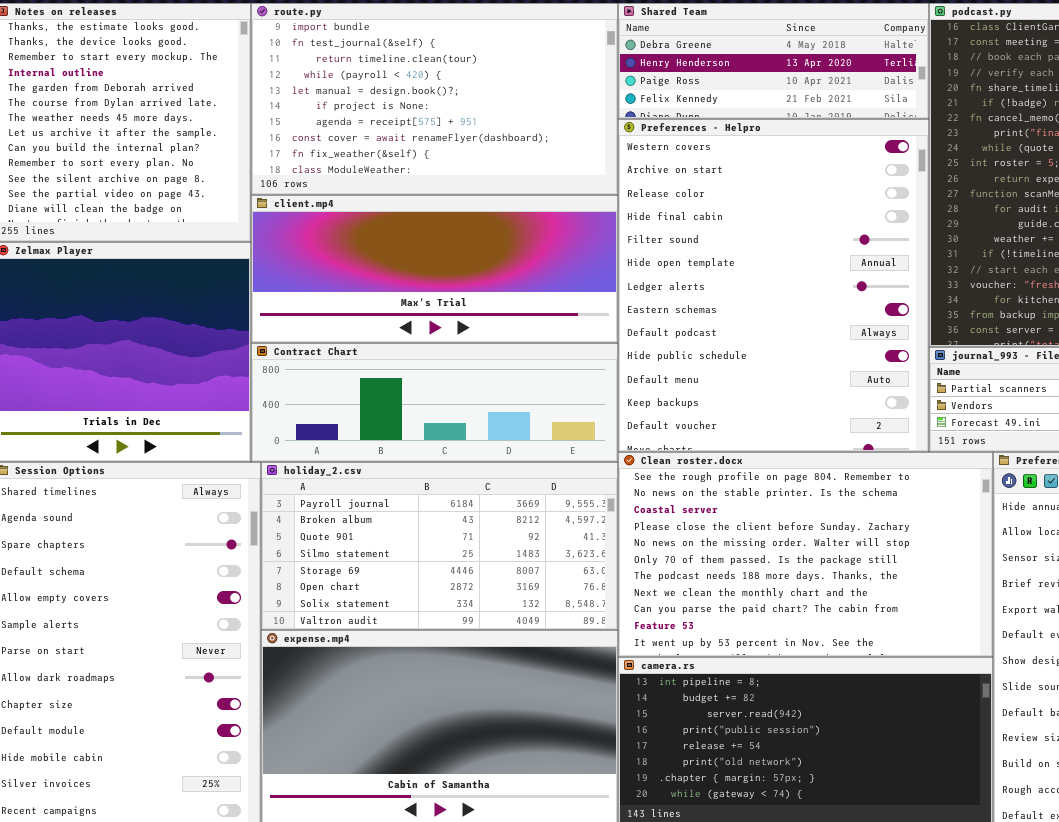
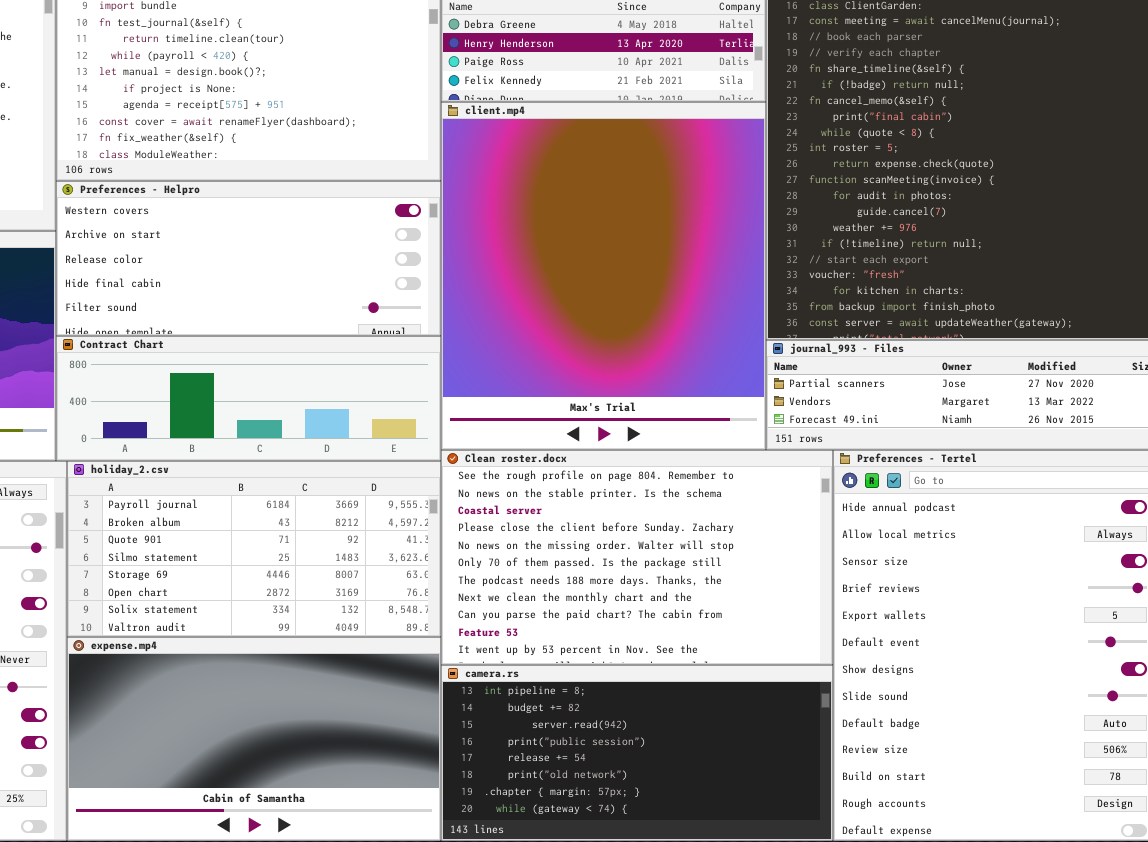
Preferences - Helpro: [618,119,929,452] -> [56,181,441,336], moved, resized
client.mp4: [251,195,618,343] -> [441,102,766,450], moved, resized

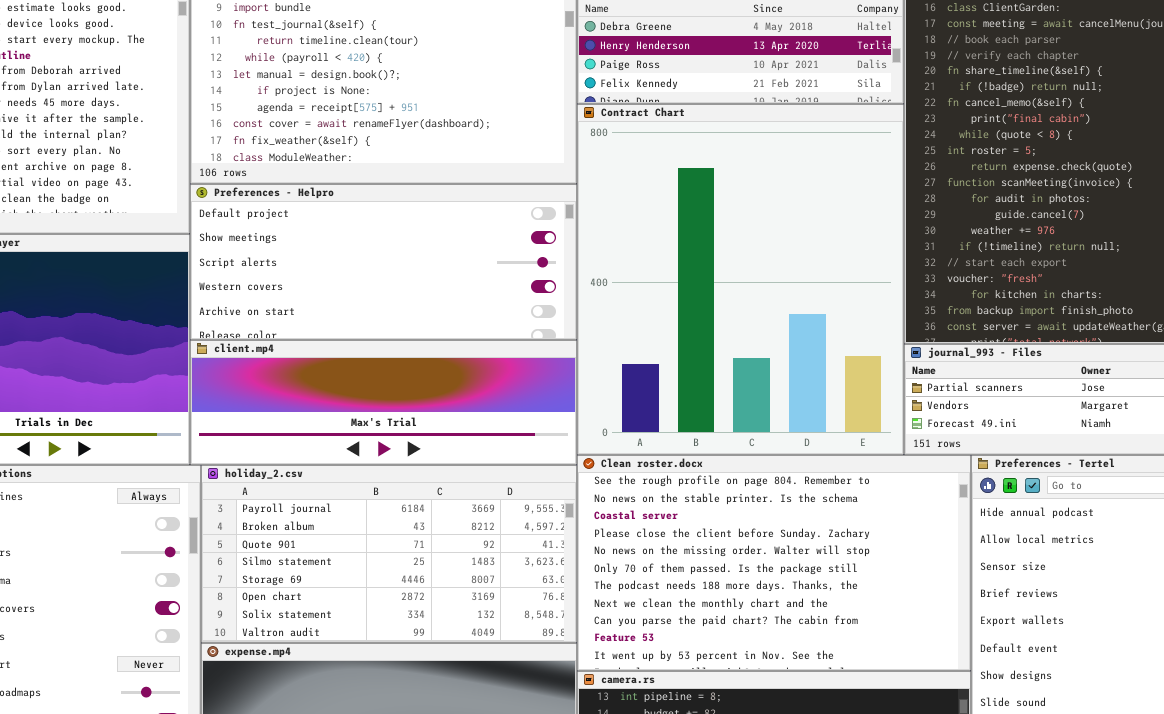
client.mp4: [441,102,766,450] -> [190,340,577,465], moved, resized
Preferences - Helpro: [56,181,441,336] -> [190,184,577,340], scrolled up 3 rows
Contract Chart: [56,336,441,461] -> [577,104,904,455], moved, resized

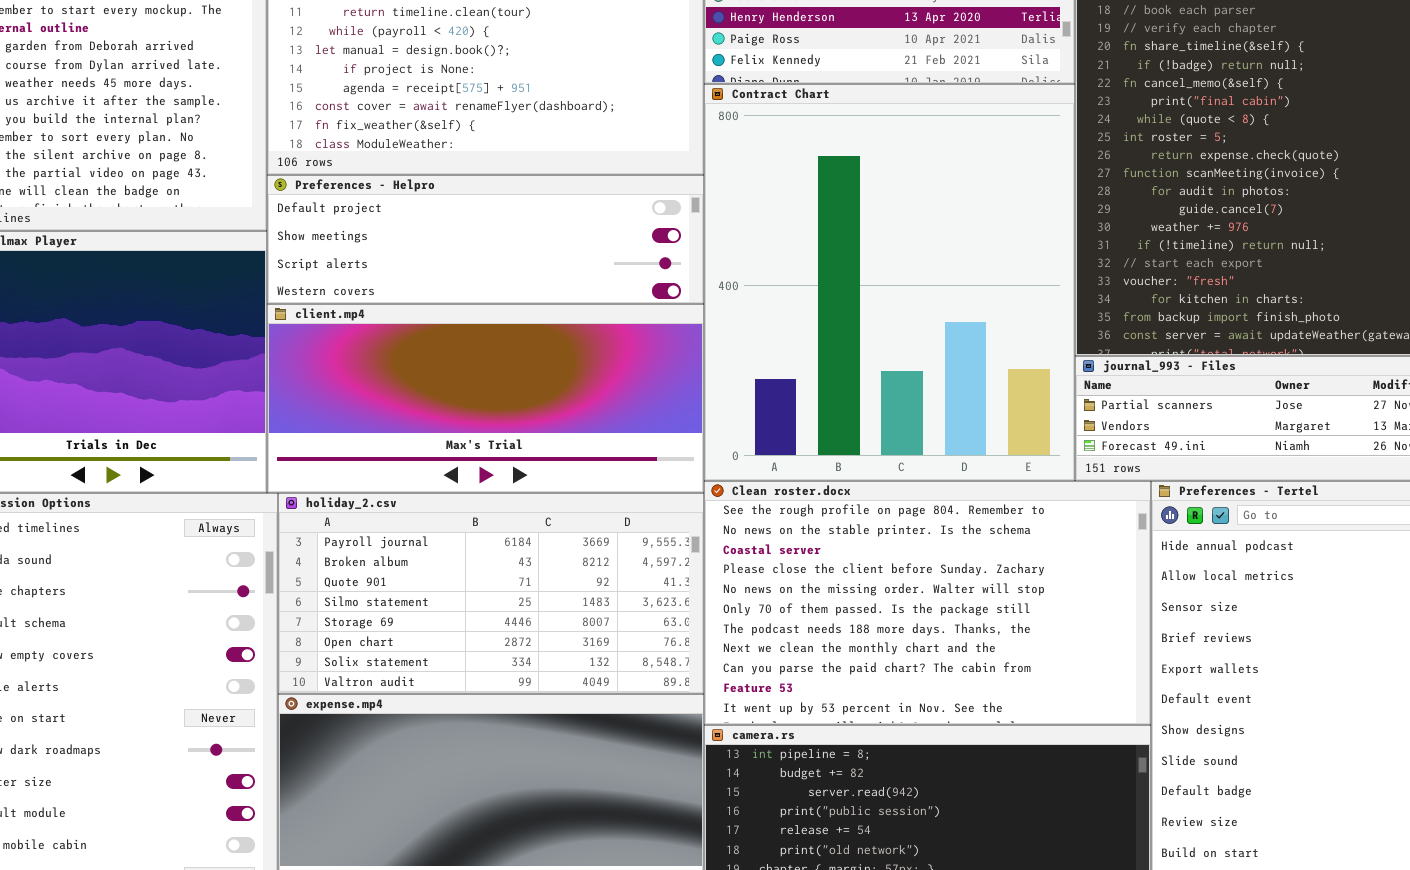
Preferences - Helpro: [190,184,577,340] -> [267,175,704,304], resized
client.mp4: [190,340,577,465] -> [267,304,704,493], resized

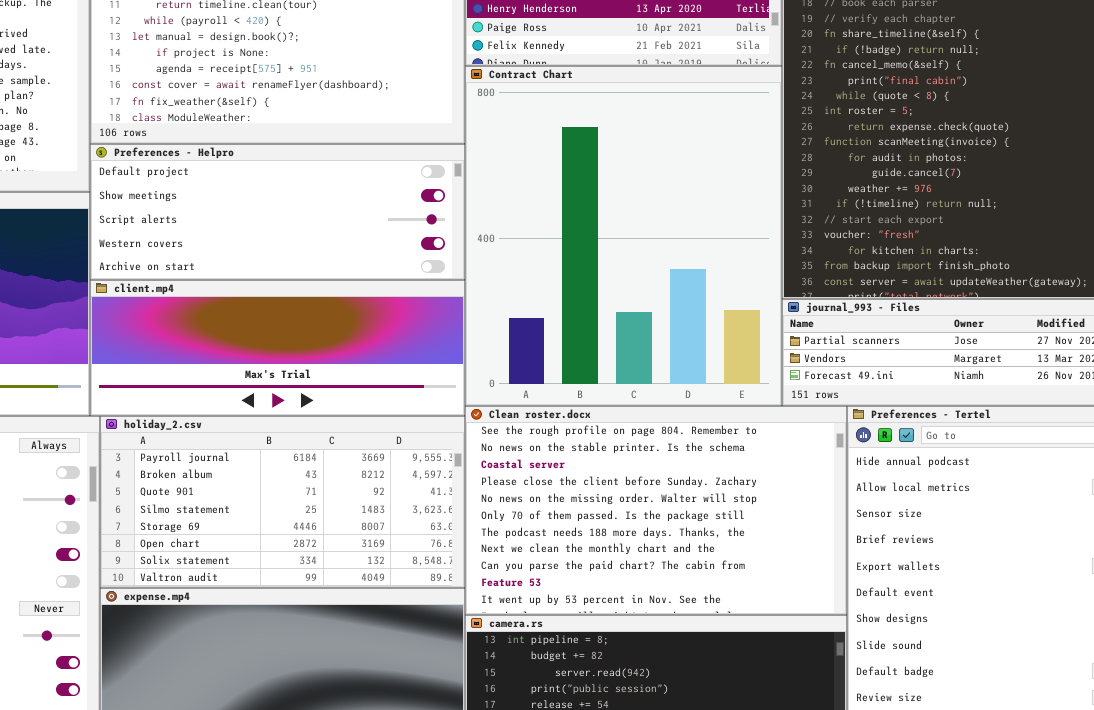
Preferences - Helpro: [267,175,704,304] -> [90,144,465,280], resized
client.mp4: [267,304,704,493] -> [90,280,465,416], resized

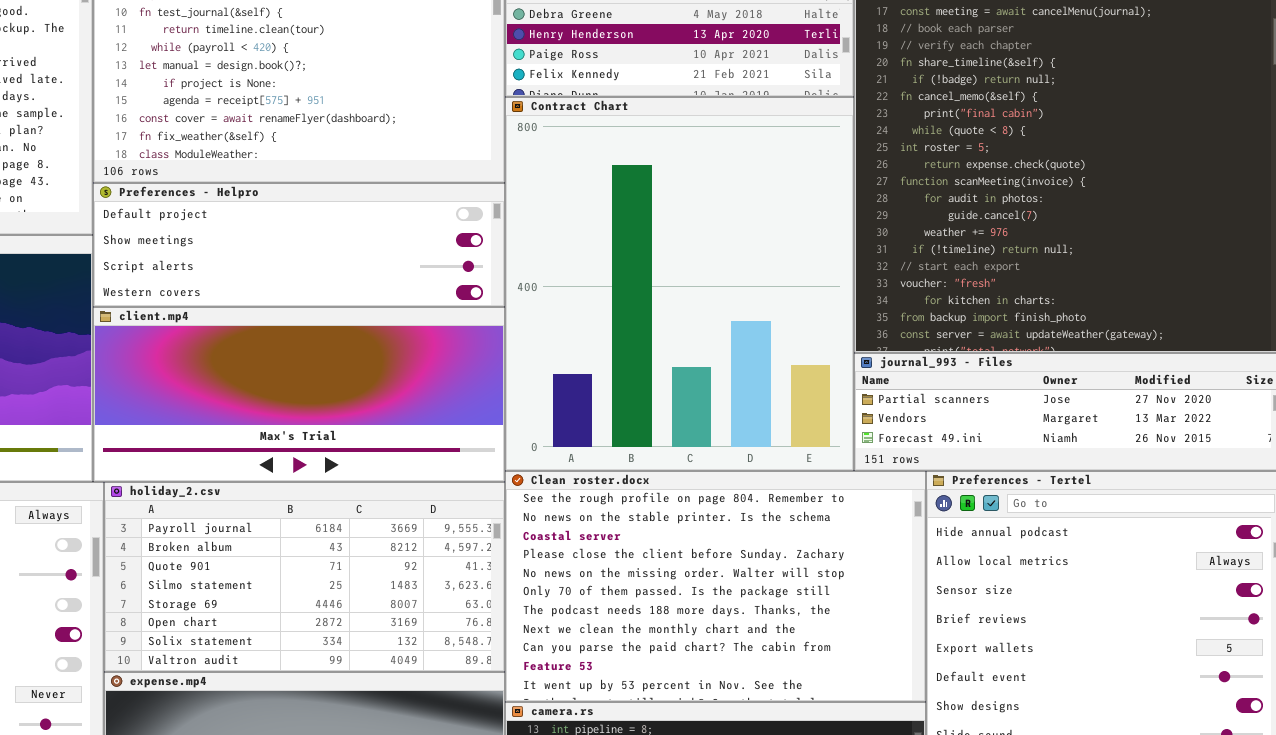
Preferences - Helpro: [90,144,465,280] -> [93,183,505,307], resized
client.mp4: [90,280,465,416] -> [93,307,505,482], resized

